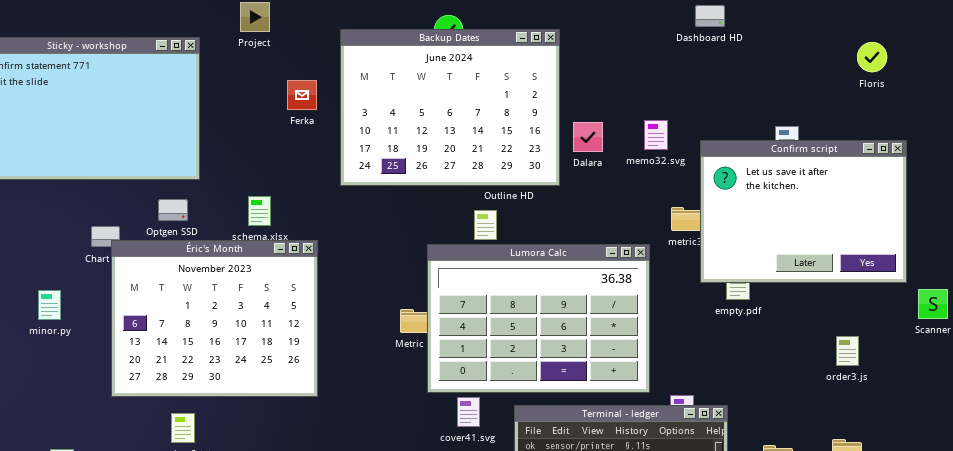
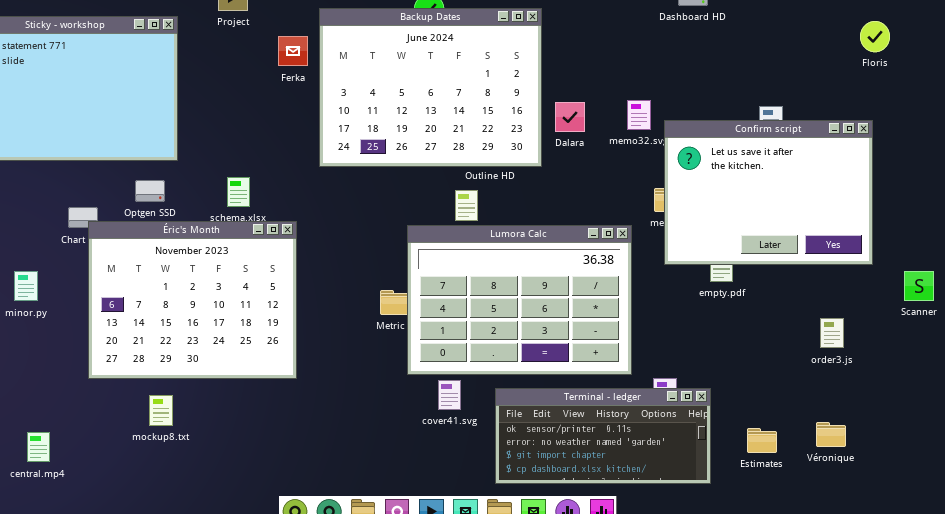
Floris: [857,42,887,72] -> [860,21,890,52], moved
Ferka: [287,80,317,110] -> [278,36,308,66], moved
Confirm script: [700,140,907,283] -> [664,120,873,265], moved

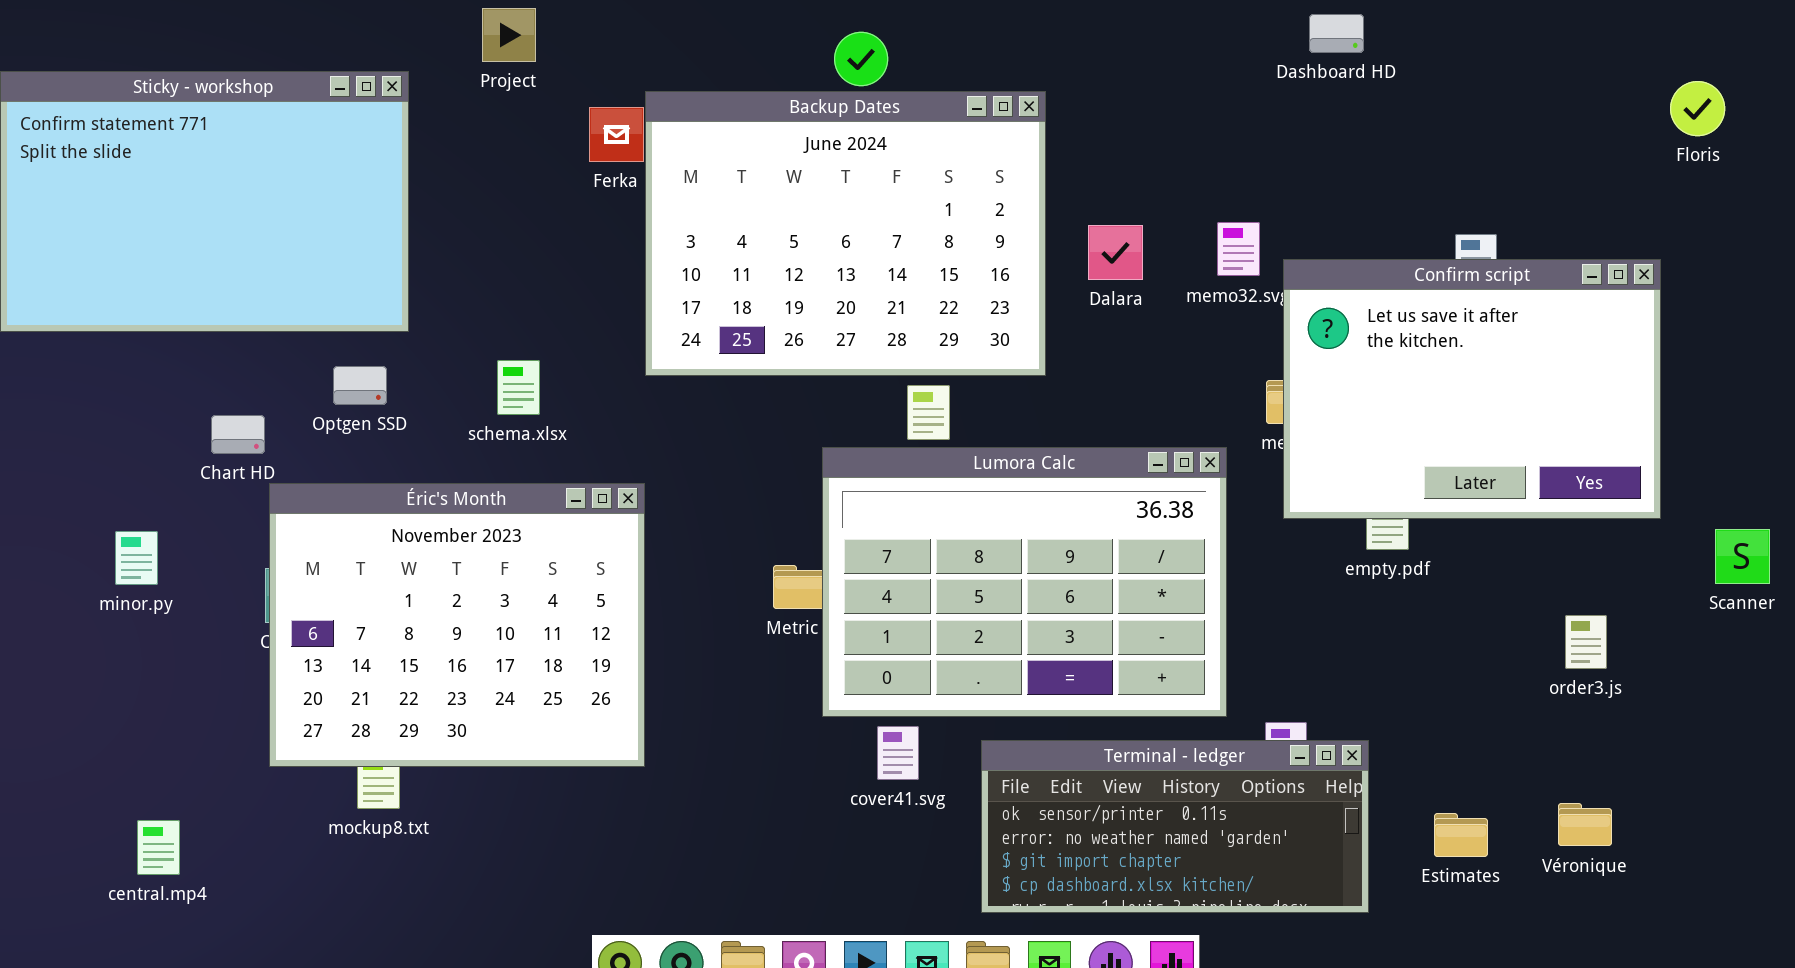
Backup Dates: [319,8,542,167] -> [645,91,1046,376], moved
Floris: [860,21,890,52] -> [1670,81,1725,136], moved
Éric's Month: [88,221,297,379] -> [269,483,645,767], moved

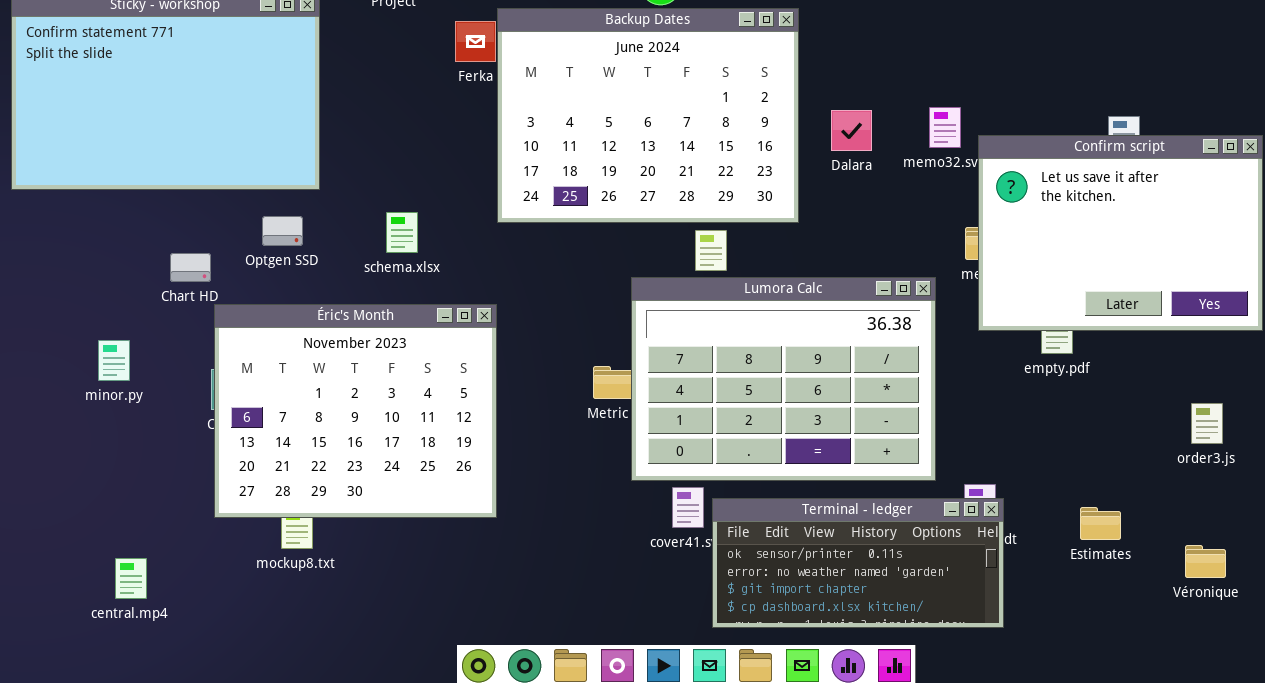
Terminal - ledger: [981,740,1369,913] -> [712,498,1004,628], moved
Estimates: [1434,813,1488,857] -> [1080,507,1121,540], moved

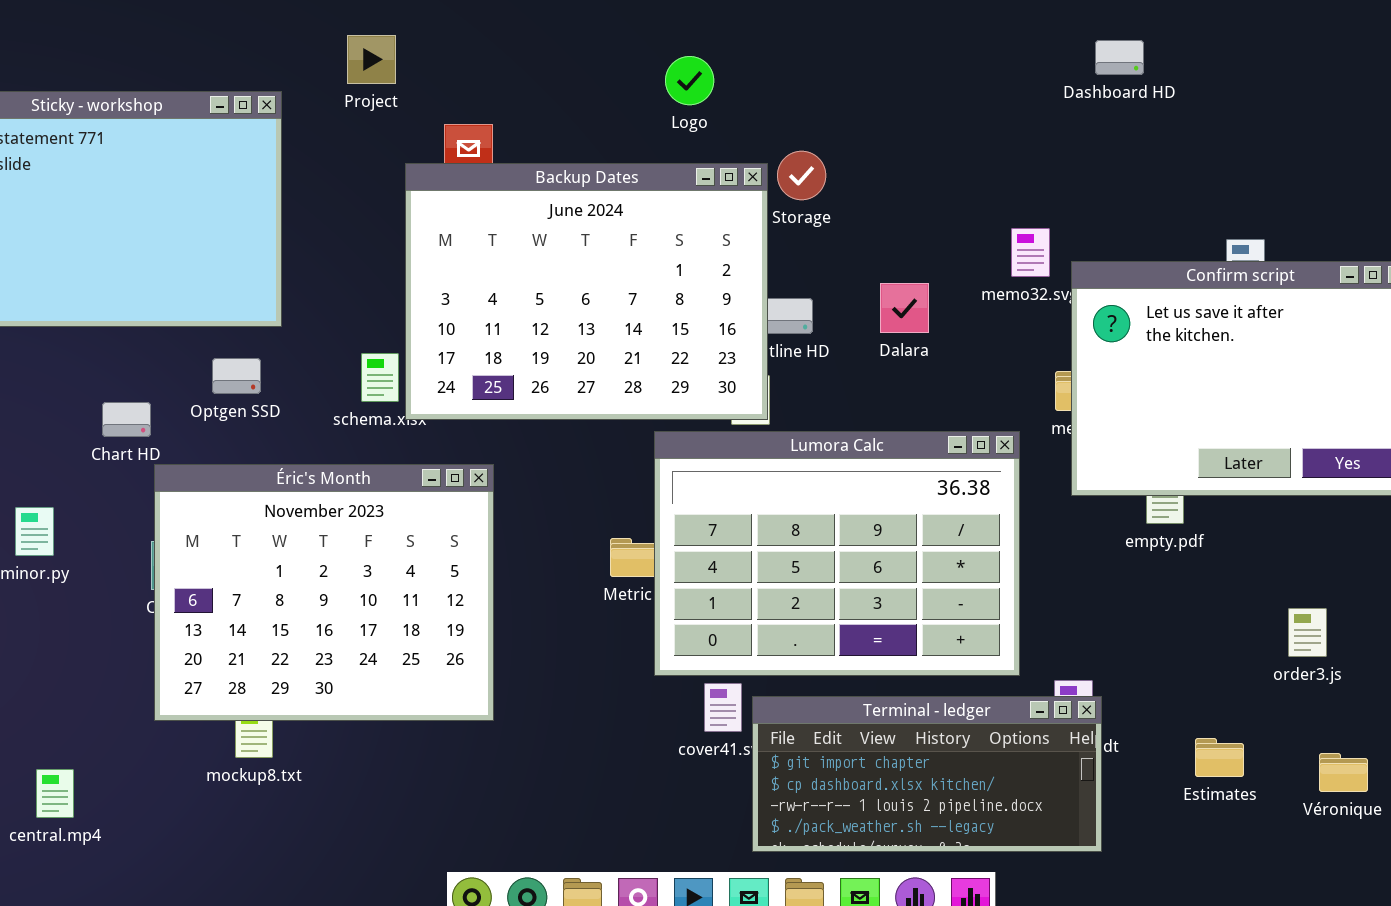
Backup Dates: [497,8,799,223] -> [405,163,768,420], moved
Dalara: [831,110,872,151] -> [880,283,929,333], moved
order3.js: [1191,403,1223,444] -> [1288,608,1327,657], moved
Terminal - ledger: [712,498,1004,628] -> [752,696,1102,852], scrolled down 2 rows
Estimates: [1080,507,1121,540] -> [1195,738,1244,777], moved

